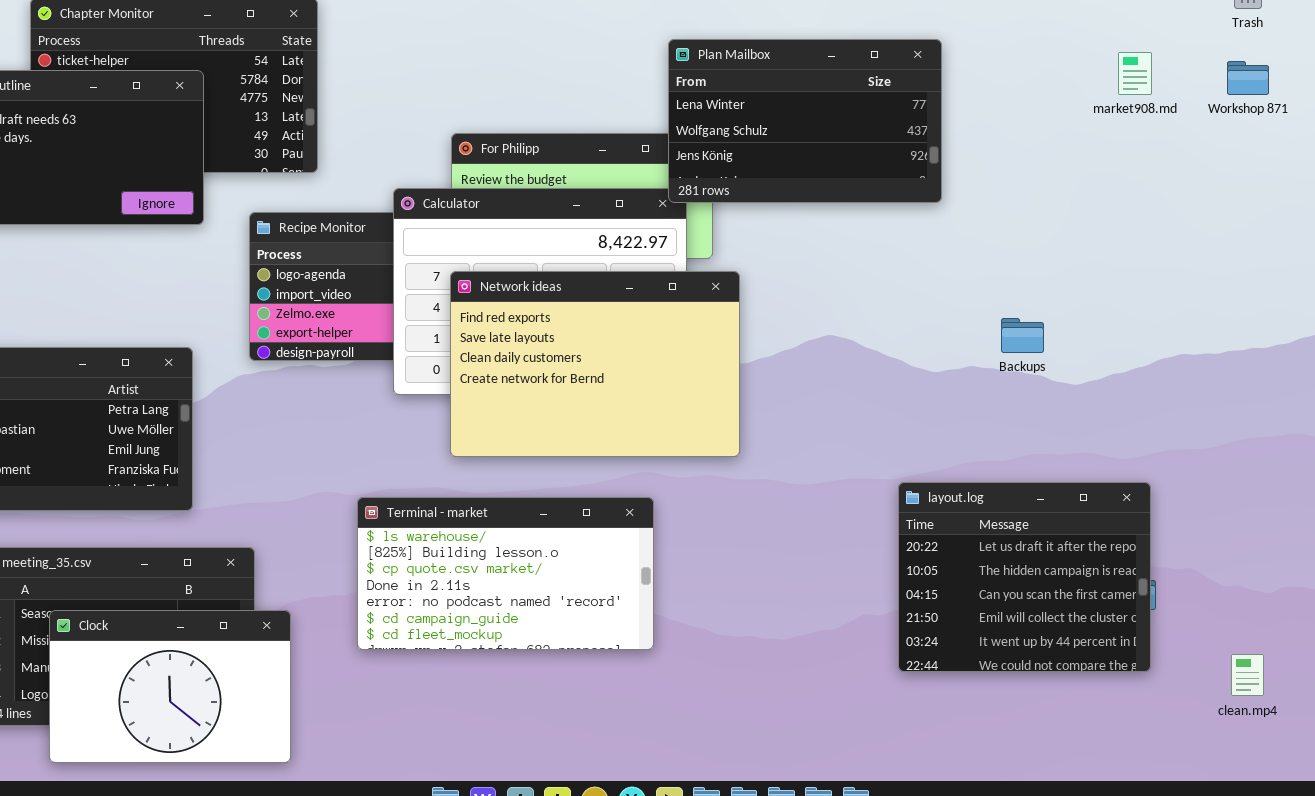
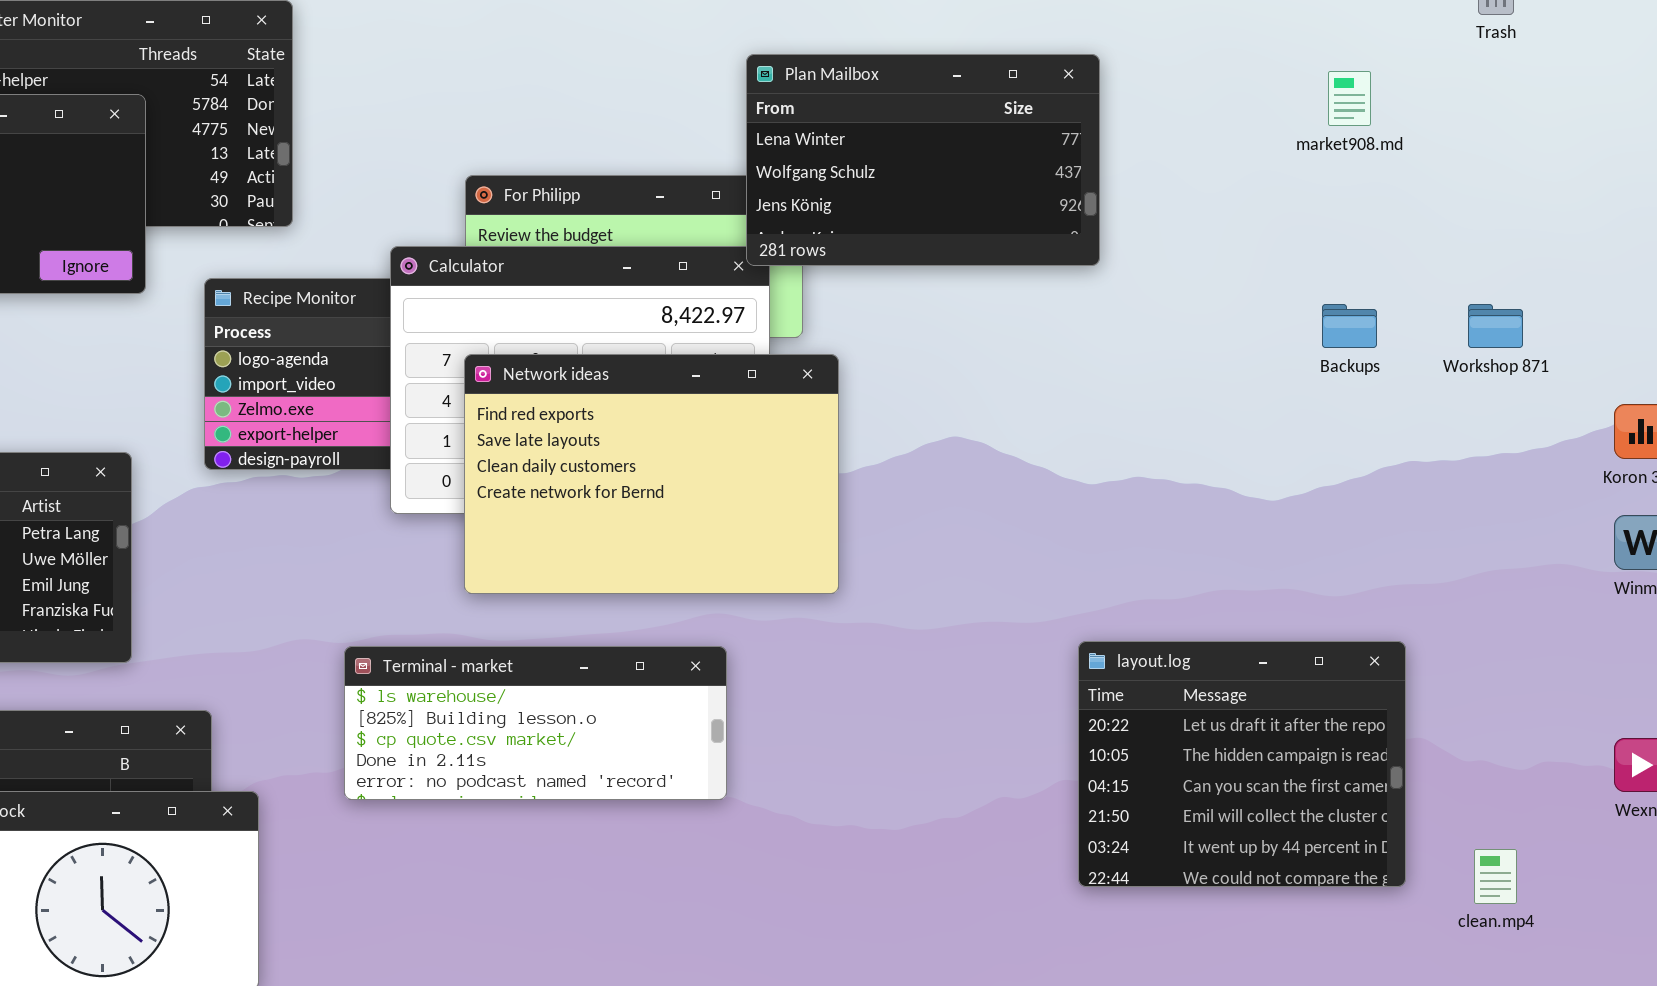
Workshop 871: [1227,61,1269,95] -> [1468,304,1523,348], moved
Backups: [1001,318,1044,353] -> [1322,304,1377,348], moved
layout.log: [898,482,1151,672] -> [1078,641,1406,887], moved
Terminal - market: [357,497,654,650] -> [344,646,727,800], resized

